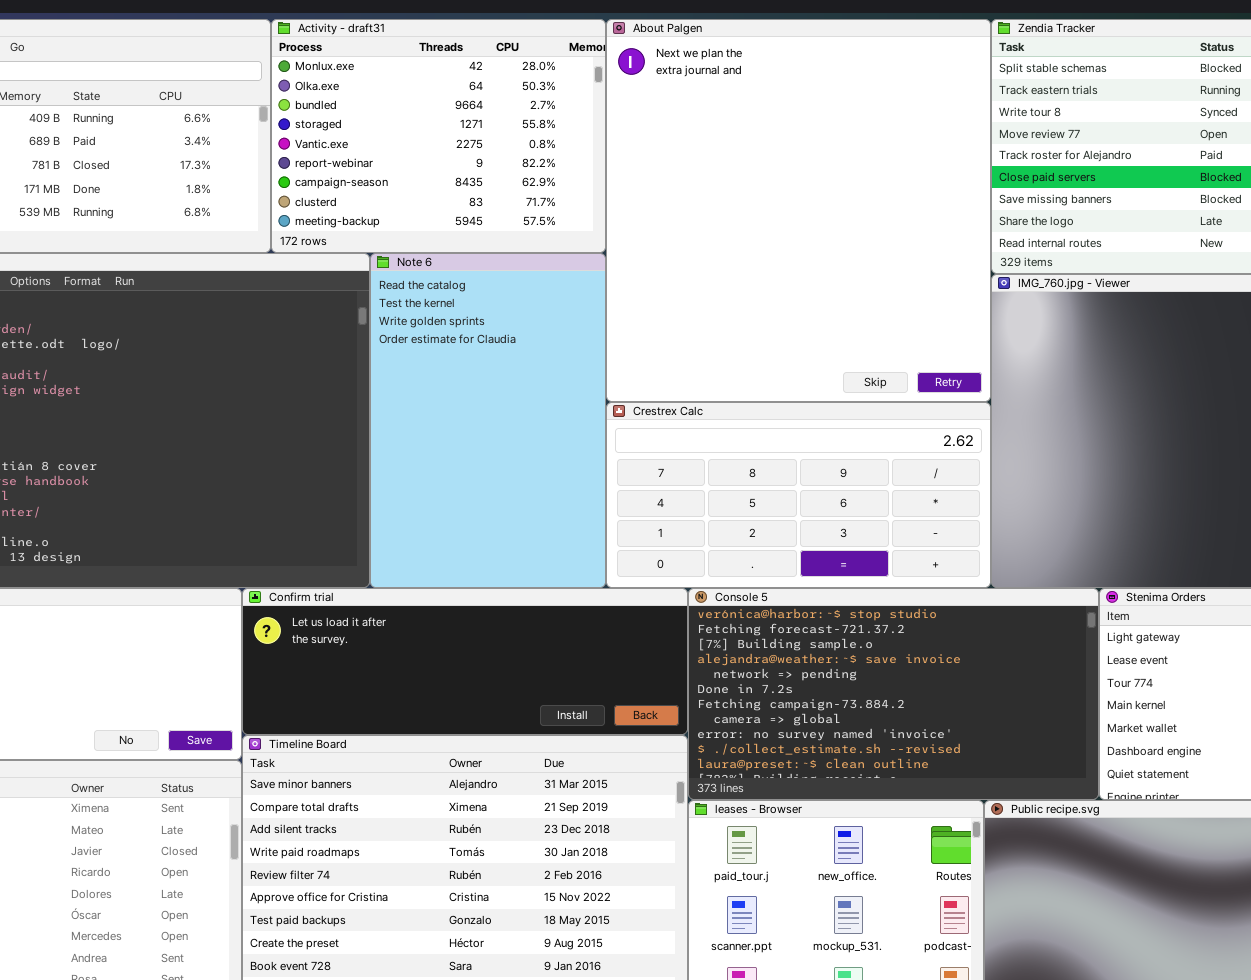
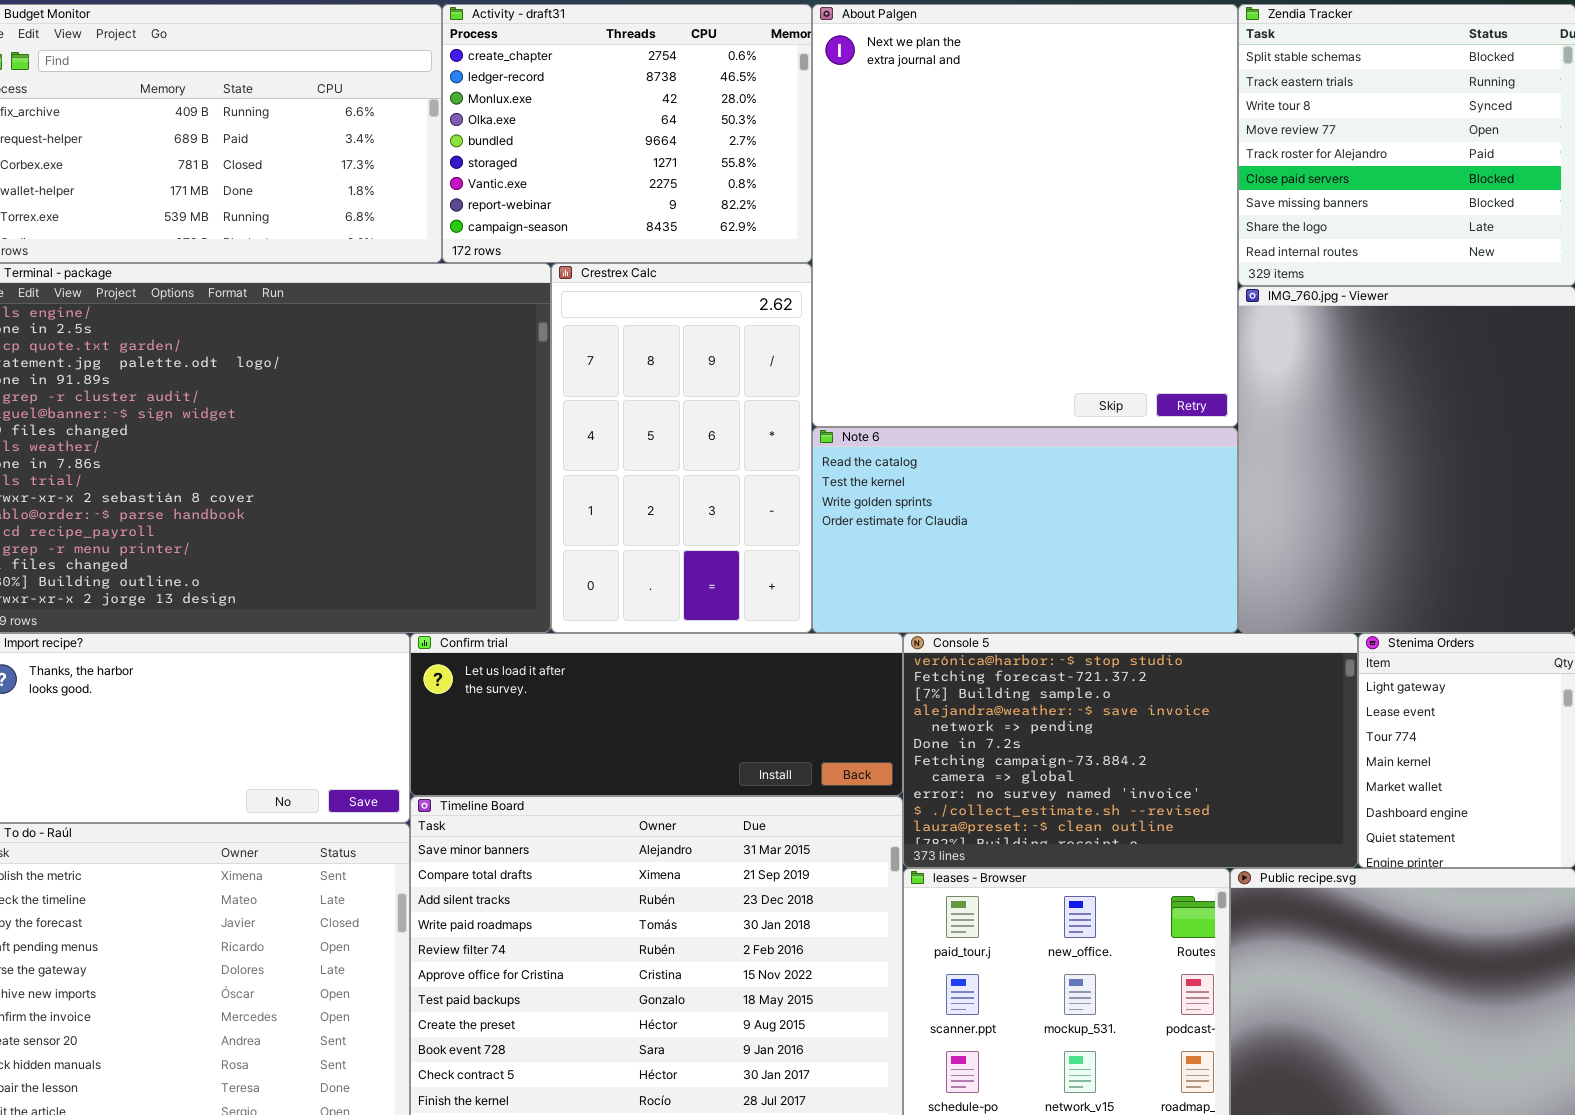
Activity - draft31: [271,19,606,253] -> [442,4,812,263], scrolled up 2 rows
Note 6: [370,253,606,588] -> [812,427,1238,633], moved, resized
Crestrex Calc: [606,402,991,588] -> [551,263,812,633], moved, resized

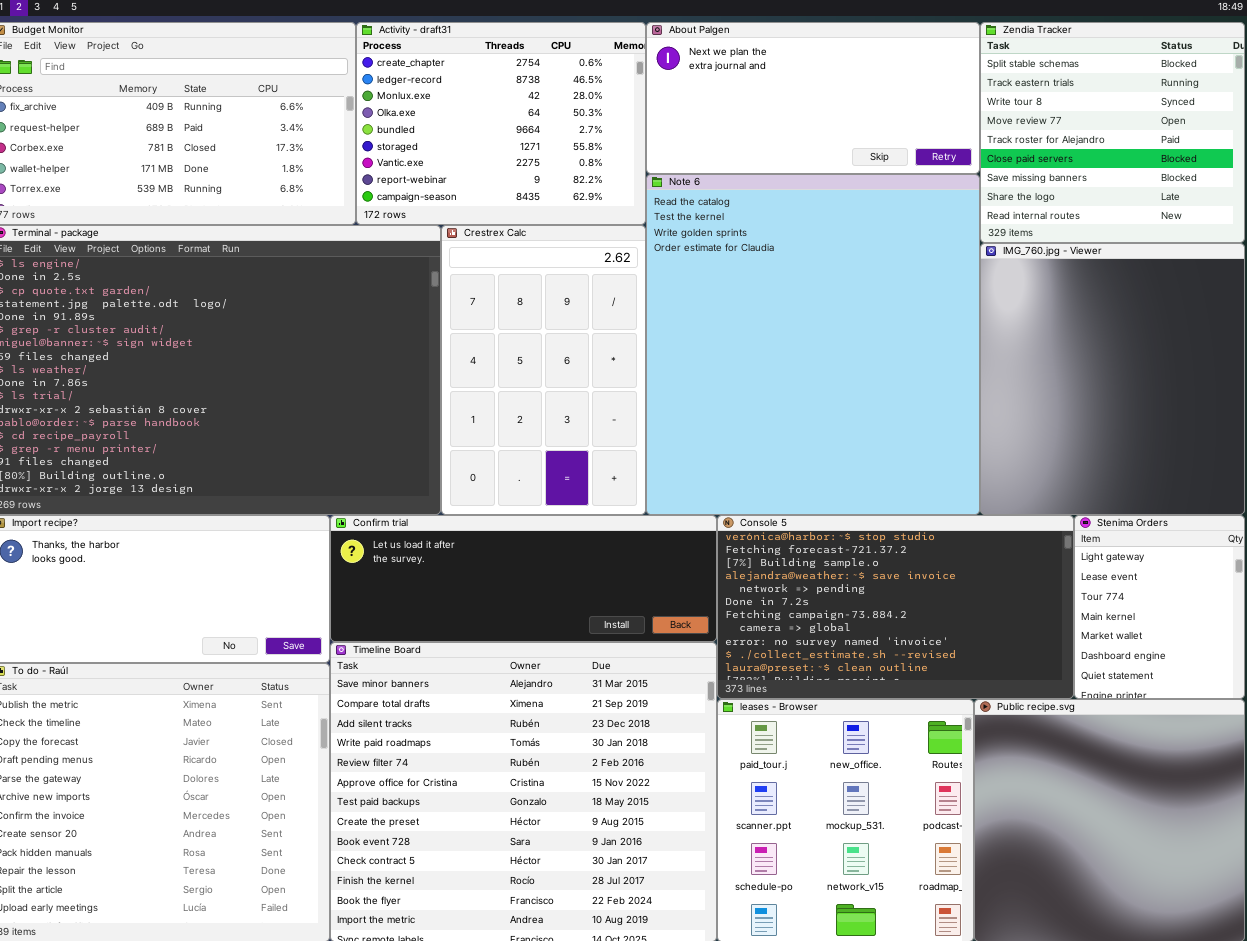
About Palgen: [812,4,1238,427] -> [646,22,980,174], resized
Note 6: [812,427,1238,633] -> [646,174,980,515], resized

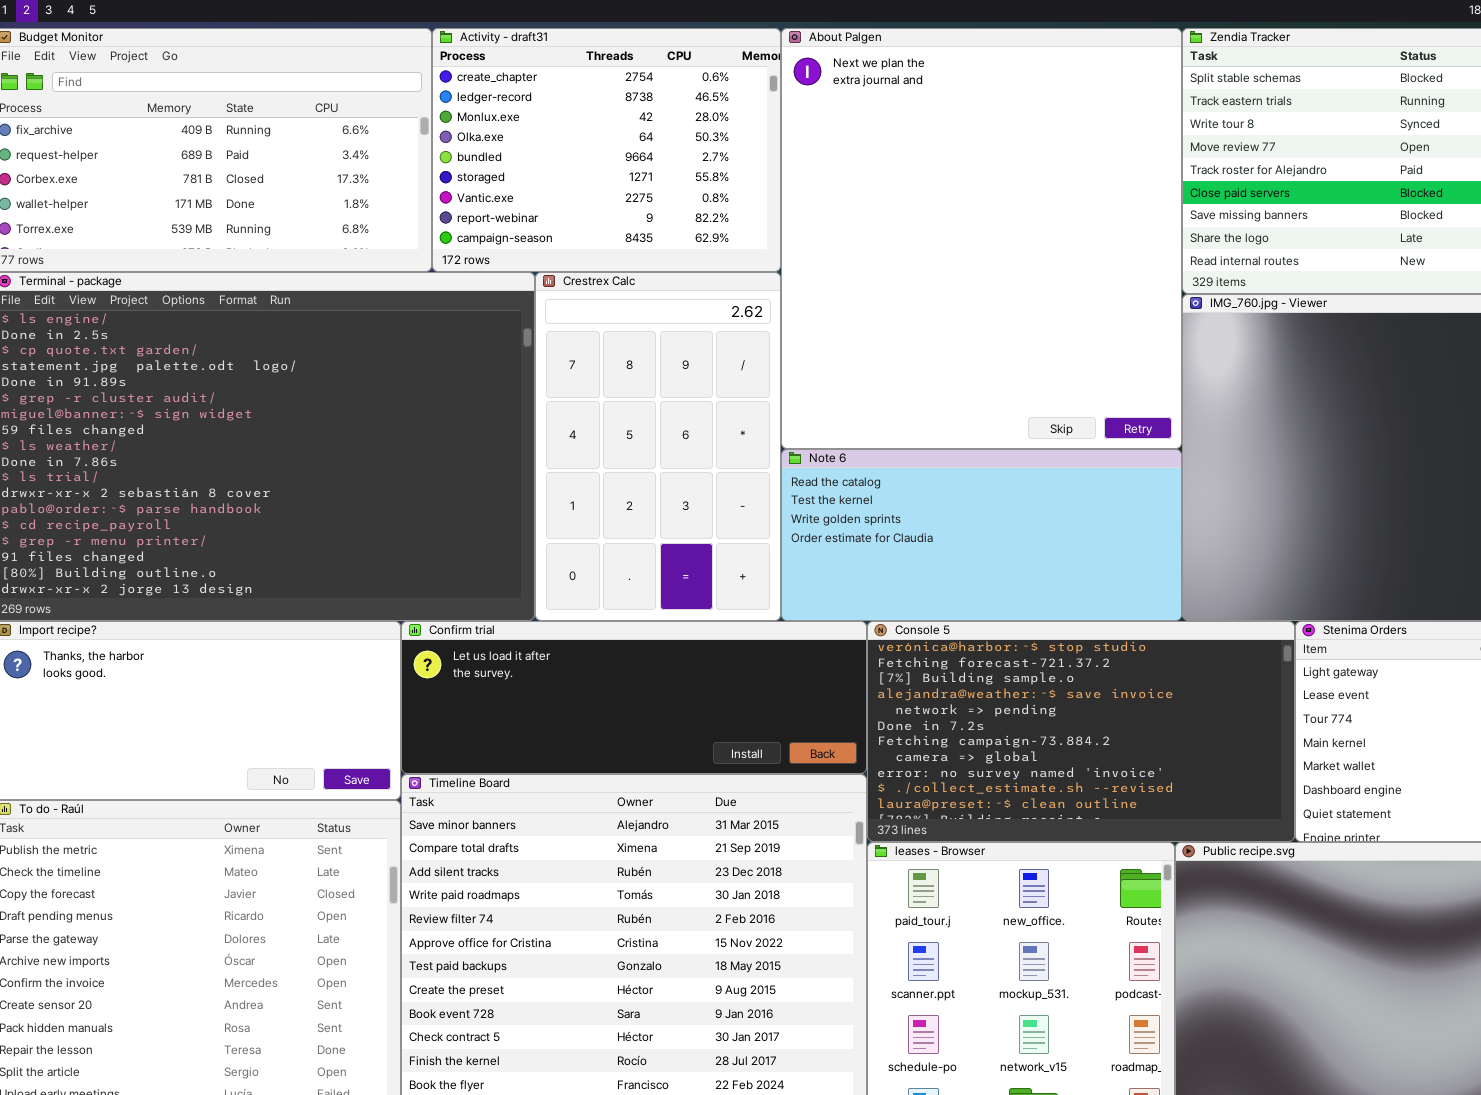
About Palgen: [646,22,980,174] -> [781,28,1182,449], resized
Note 6: [646,174,980,515] -> [781,449,1182,621], resized

